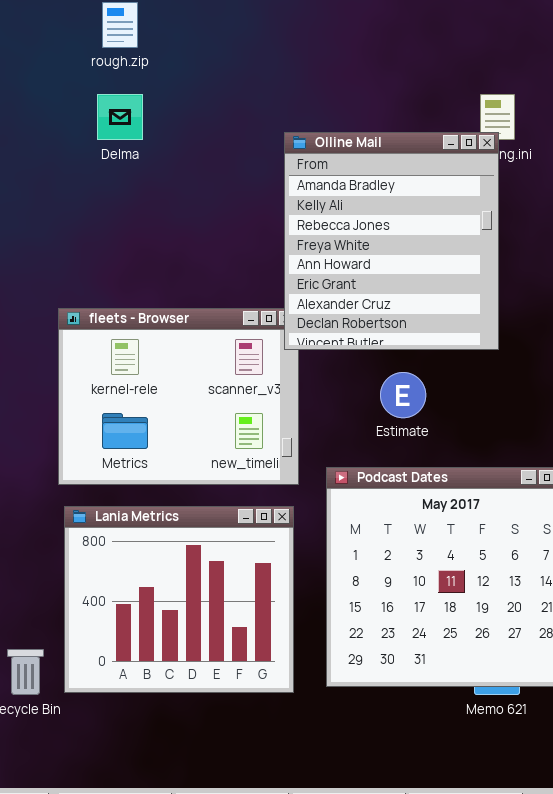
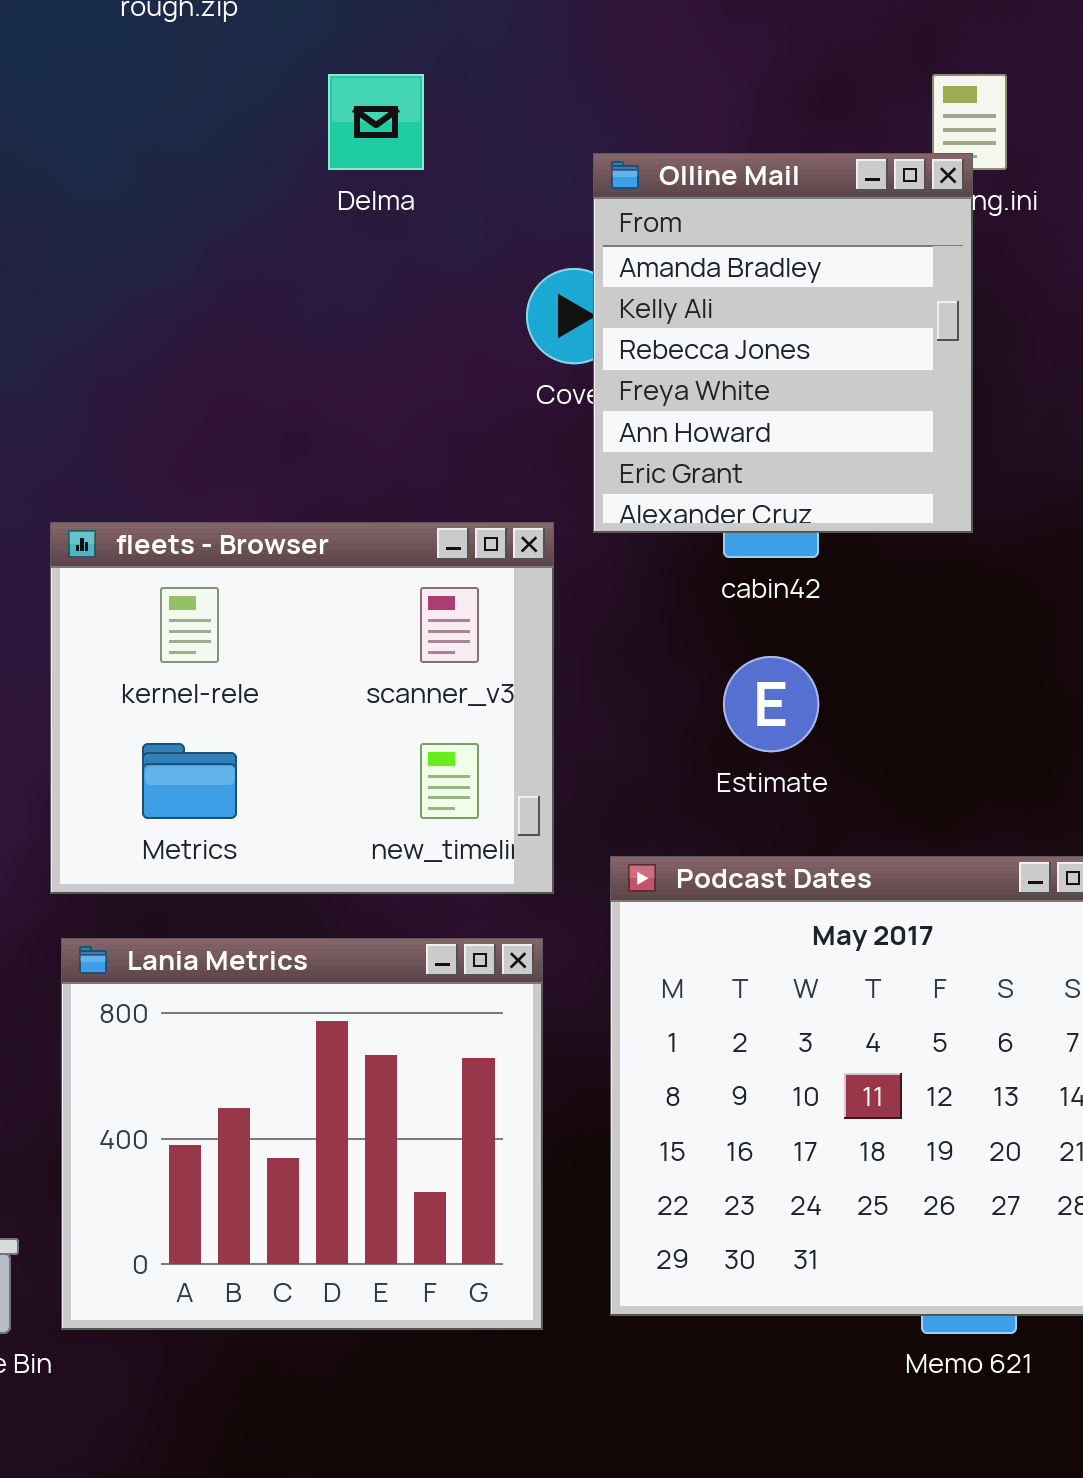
Delma: [97,94,143,140] -> [328,74,424,170], moved
Olline Mail: [284,132,499,350] -> [593,153,973,533], resized

